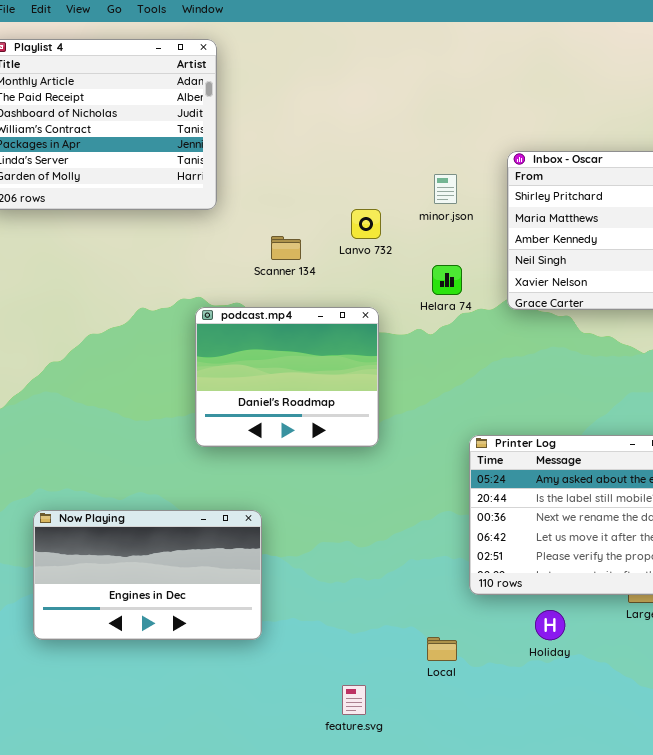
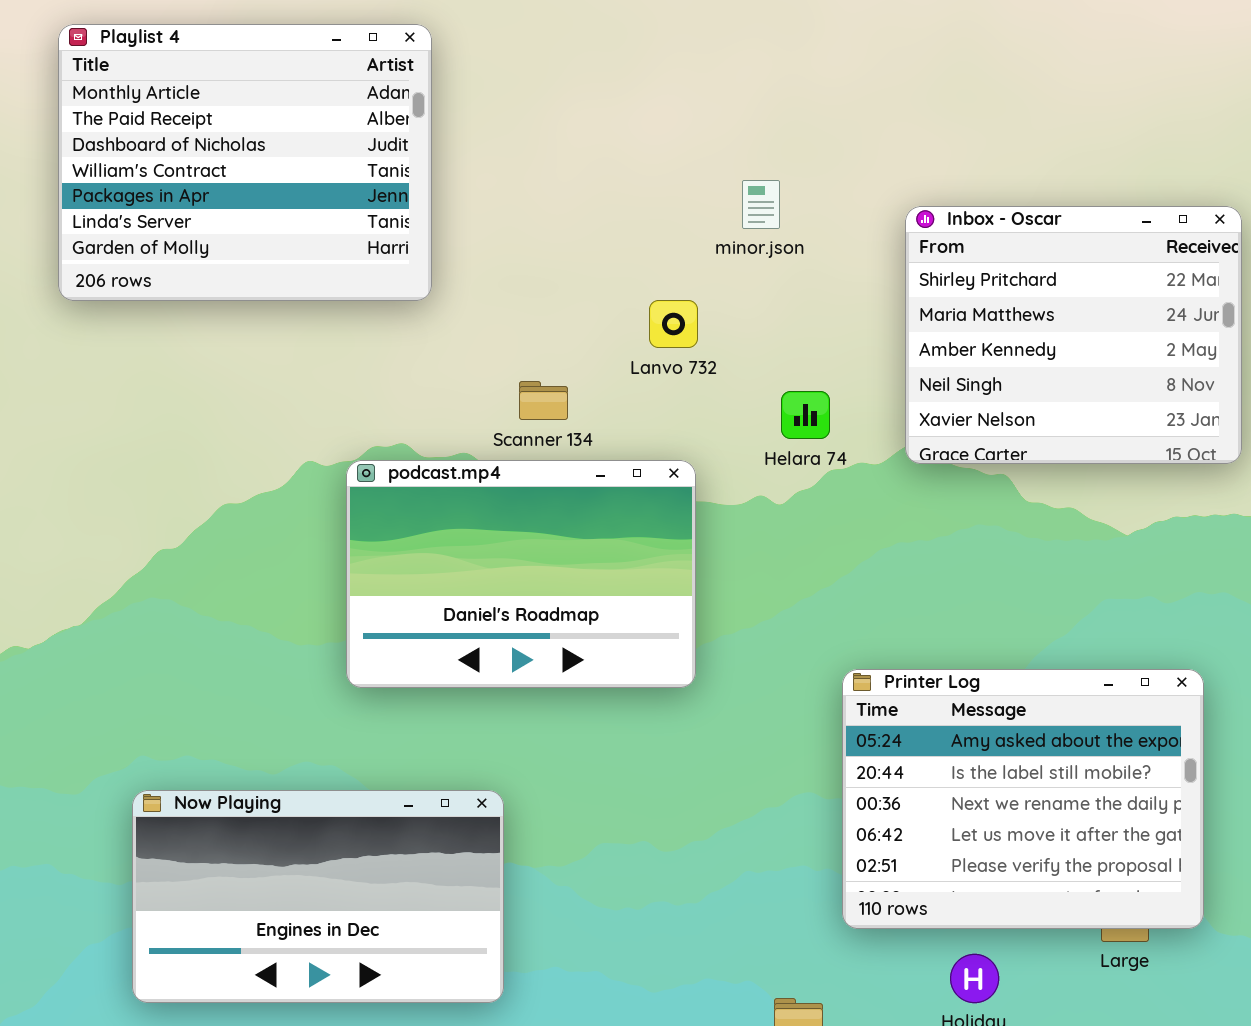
minor.json: [434,174,457,204] -> [742,180,780,229], moved
Scanner 134: [271,236,301,260] -> [519,381,568,420], moved
podcast.mp4: [195,307,379,447] -> [346,460,696,688], resized

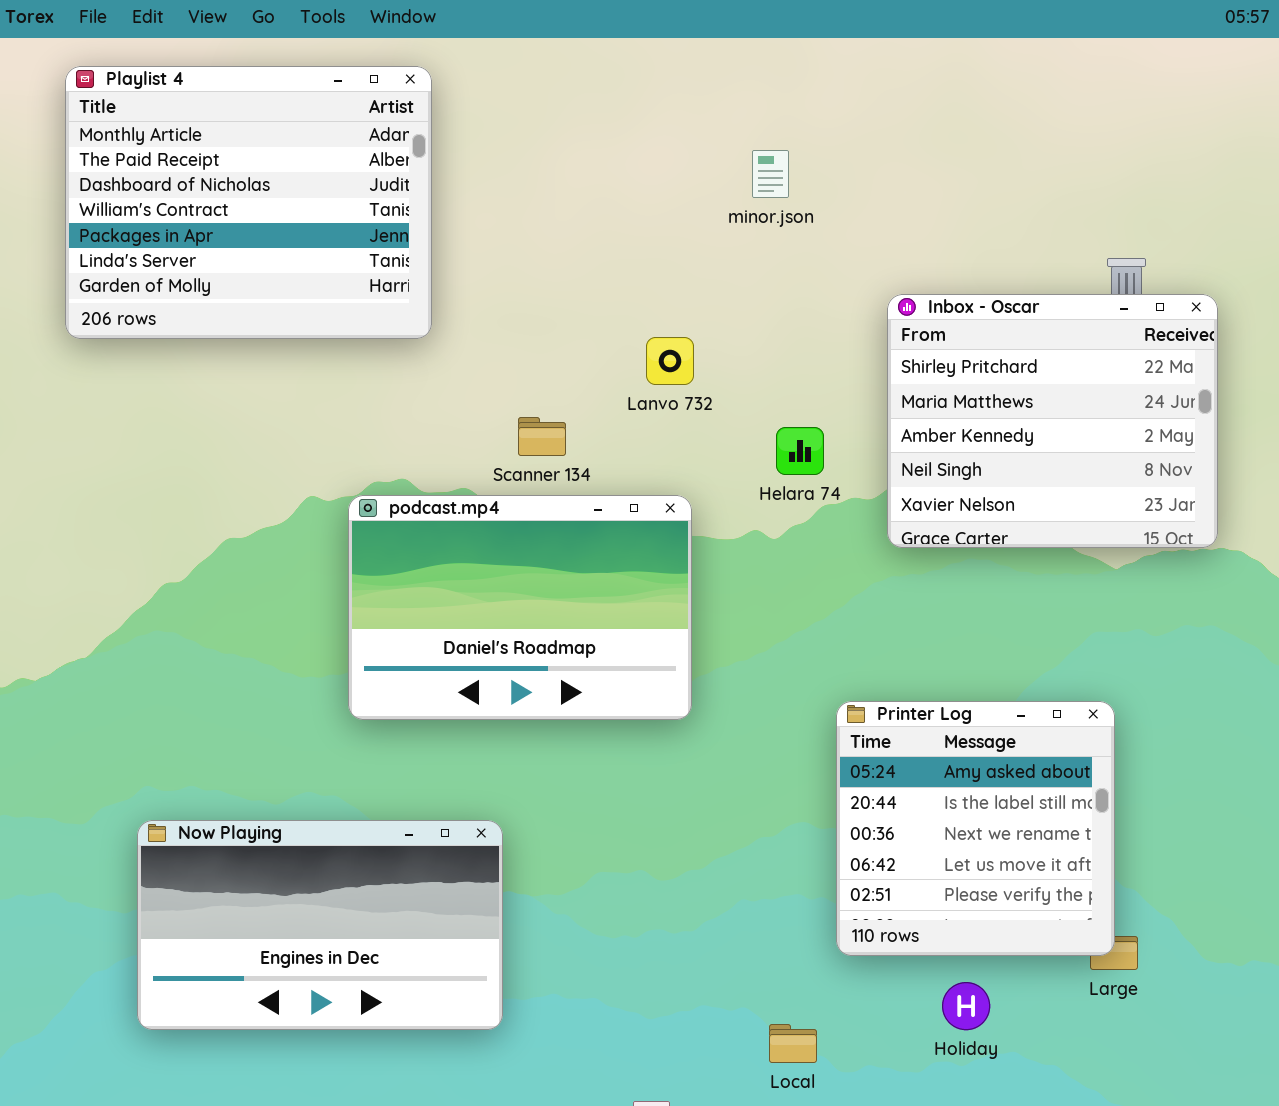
minor.json: [742,180,780,229] -> [752,150,789,198], moved
Inbox - Oscar: [905,206,1242,464] -> [887,294,1218,548], moved
Printer Log: [842,669,1204,929] -> [836,701,1115,956], resized

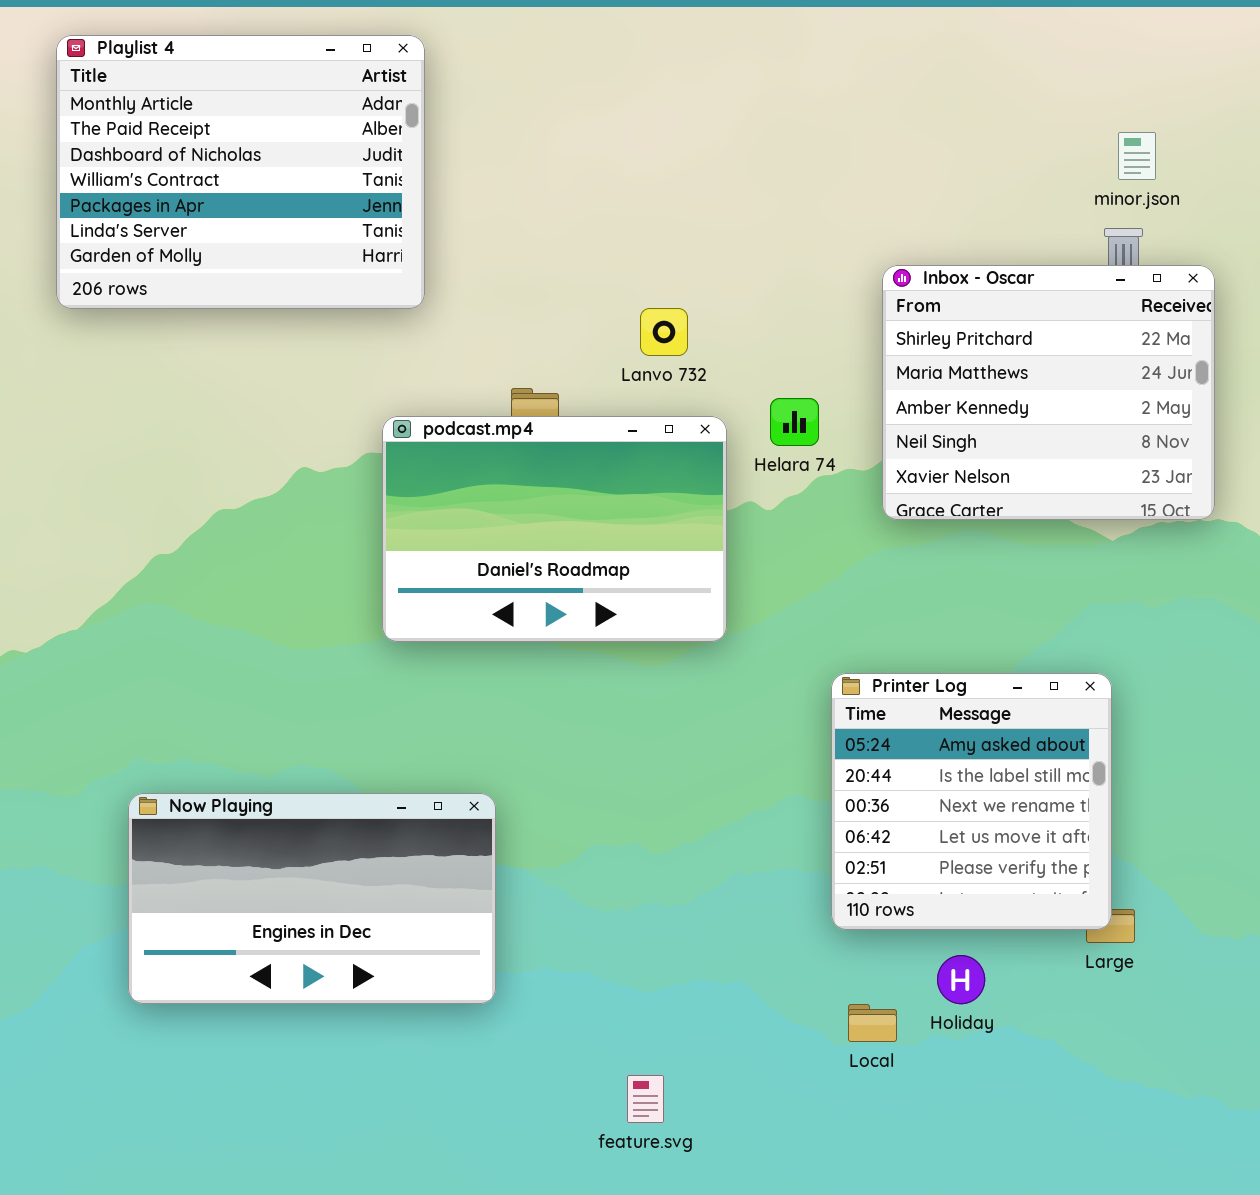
minor.json: [752,150,789,198] -> [1118,132,1156,180], moved
podcast.mp4: [348,495,692,720] -> [382,416,727,642], moved
Local: [769,1024,817,1063] -> [848,1004,897,1042], moved

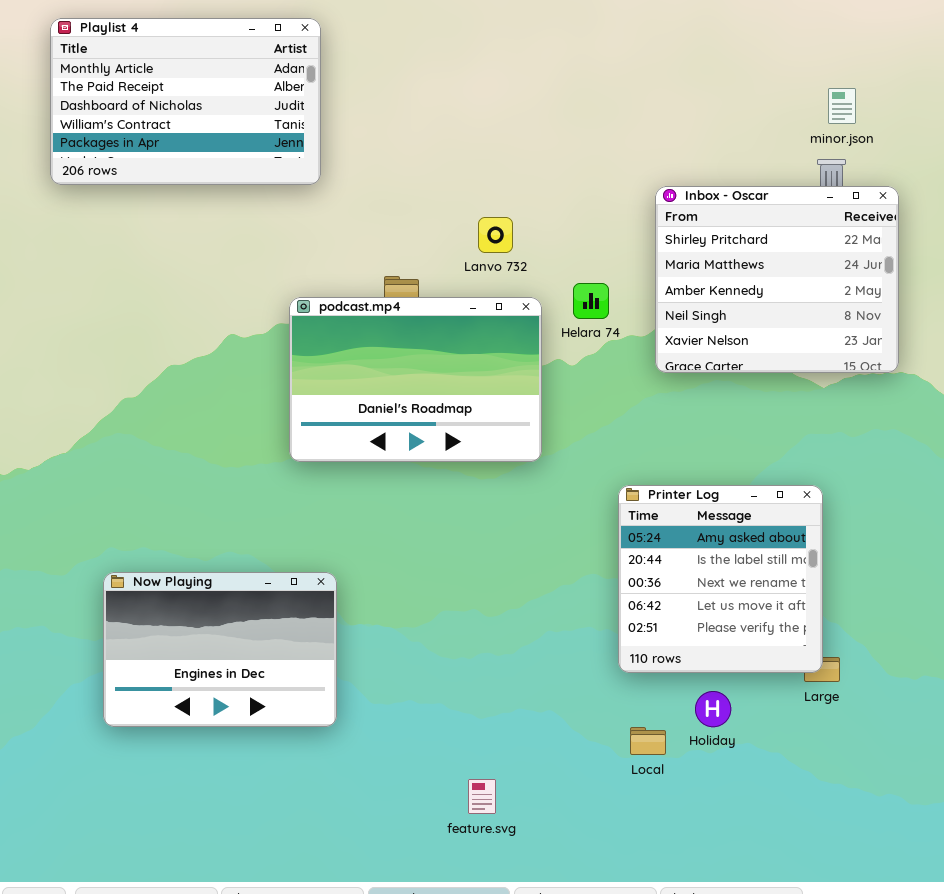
Playlist 4: [56,35,425,309] -> [50,18,321,185], resized
Now Playing: [128,793,496,1004] -> [103,572,337,727], resized

